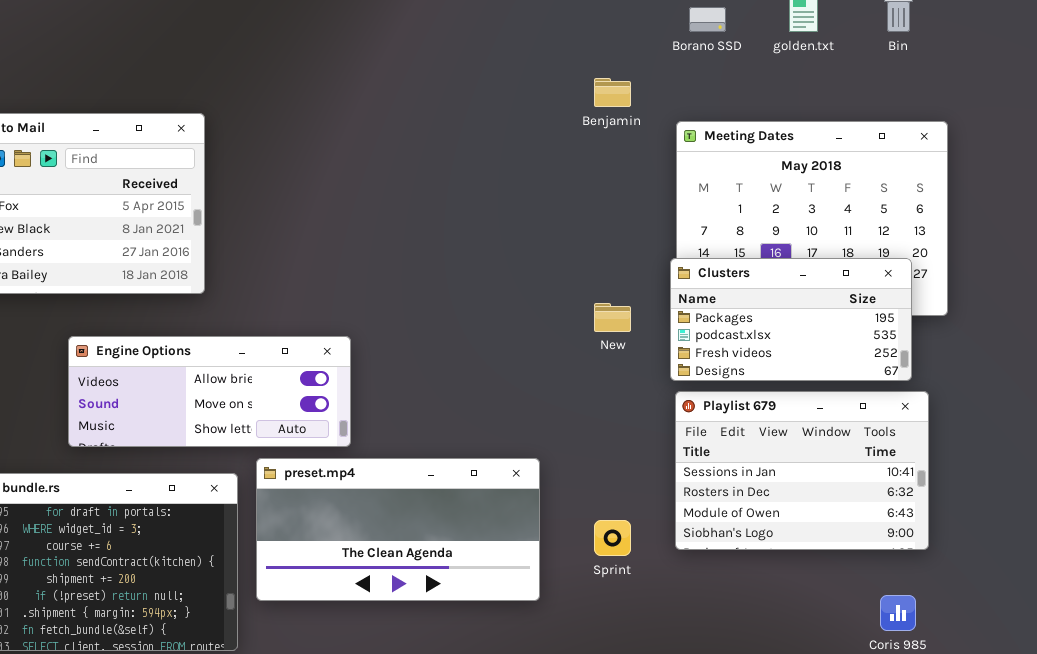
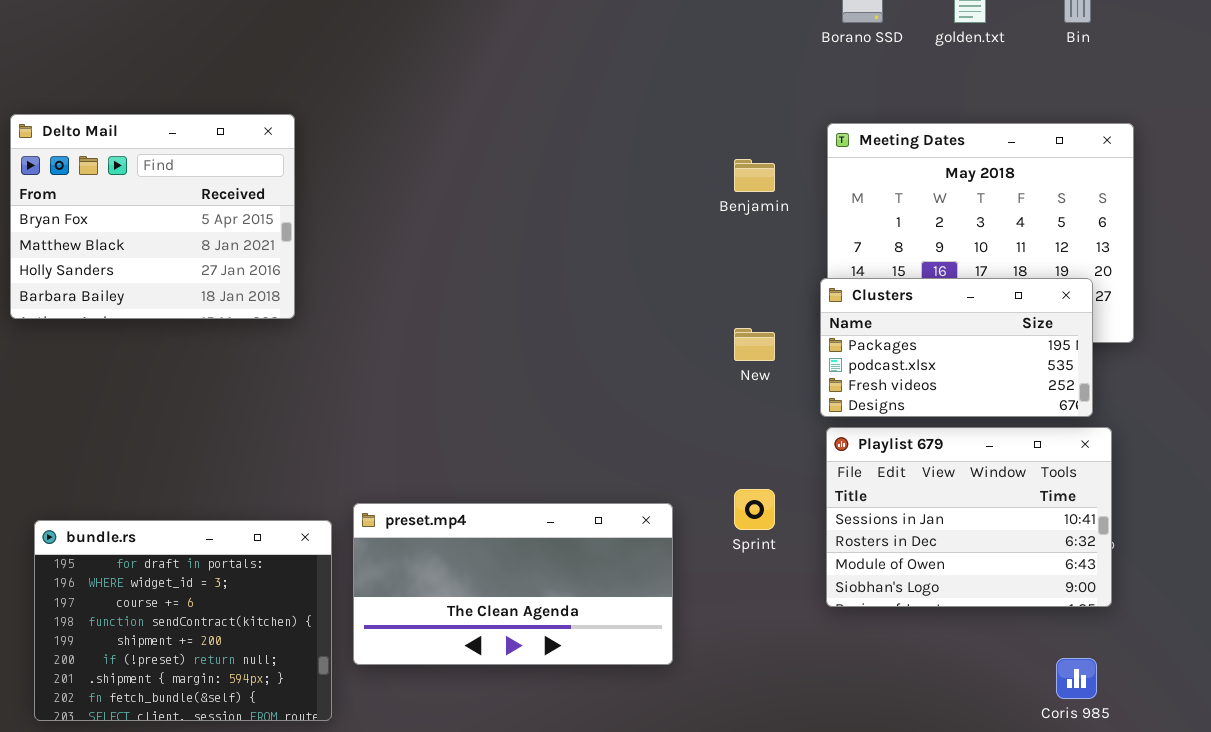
Benjamin: [594,78,631,107] -> [734,159,775,192], moved
Engine Options: [68,336,351,447] -> none, closed
Sprint: [594,520,631,556] -> [734,489,775,530], moved

